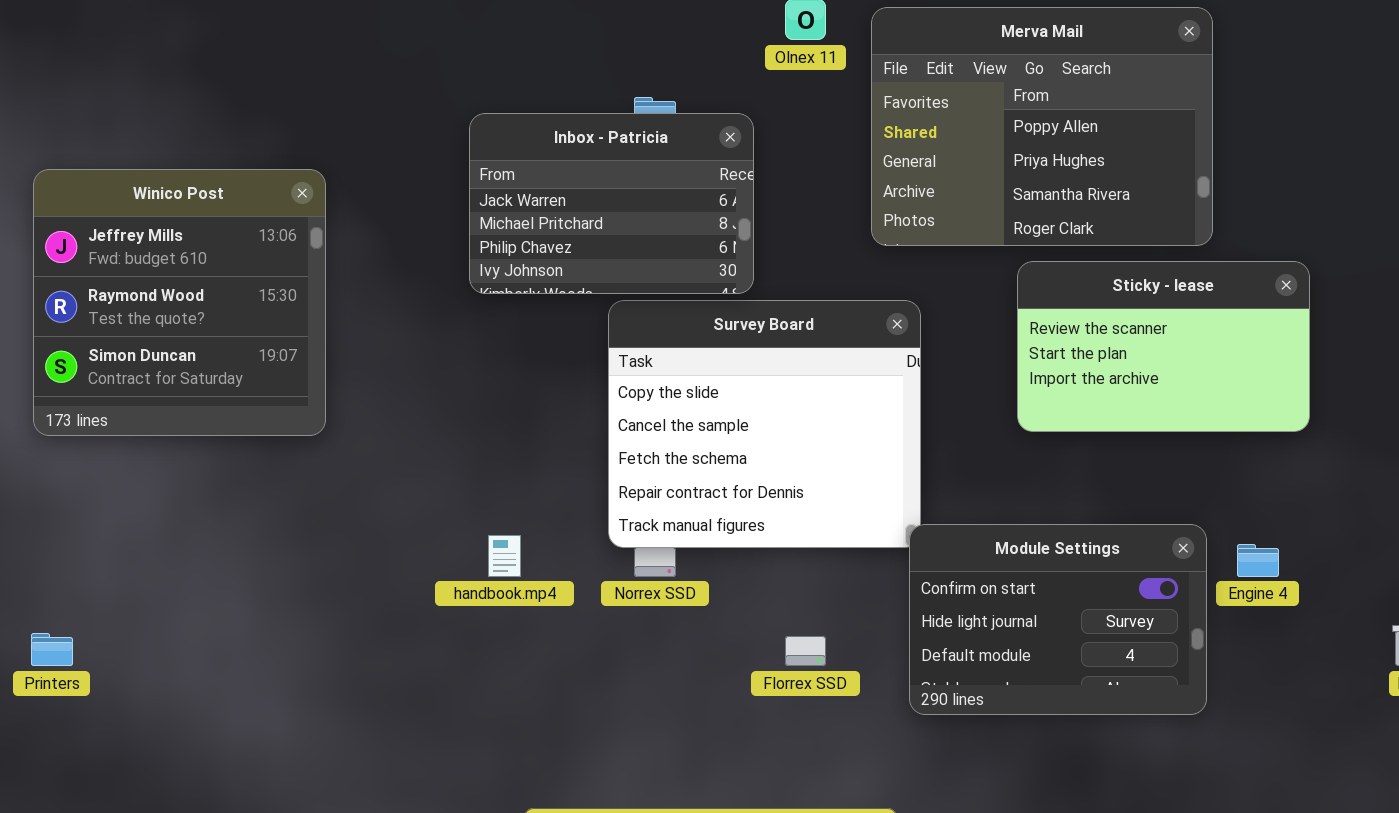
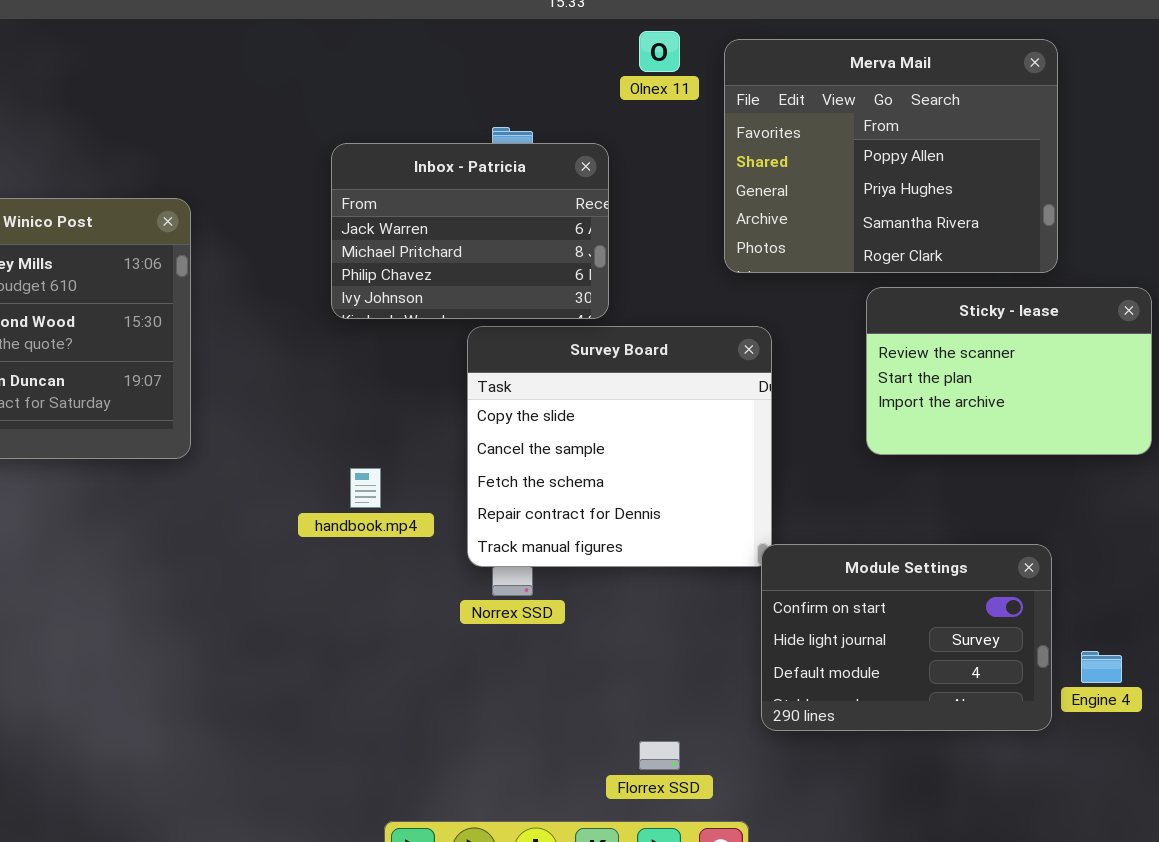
handbook.mp4: [488,535,521,577] -> [350,468,381,508], moved
Engine 4: [1237,544,1279,577] -> [1081,651,1122,683], moved
Florrex SSD: [785,636,826,666] -> [639,741,680,770], moved

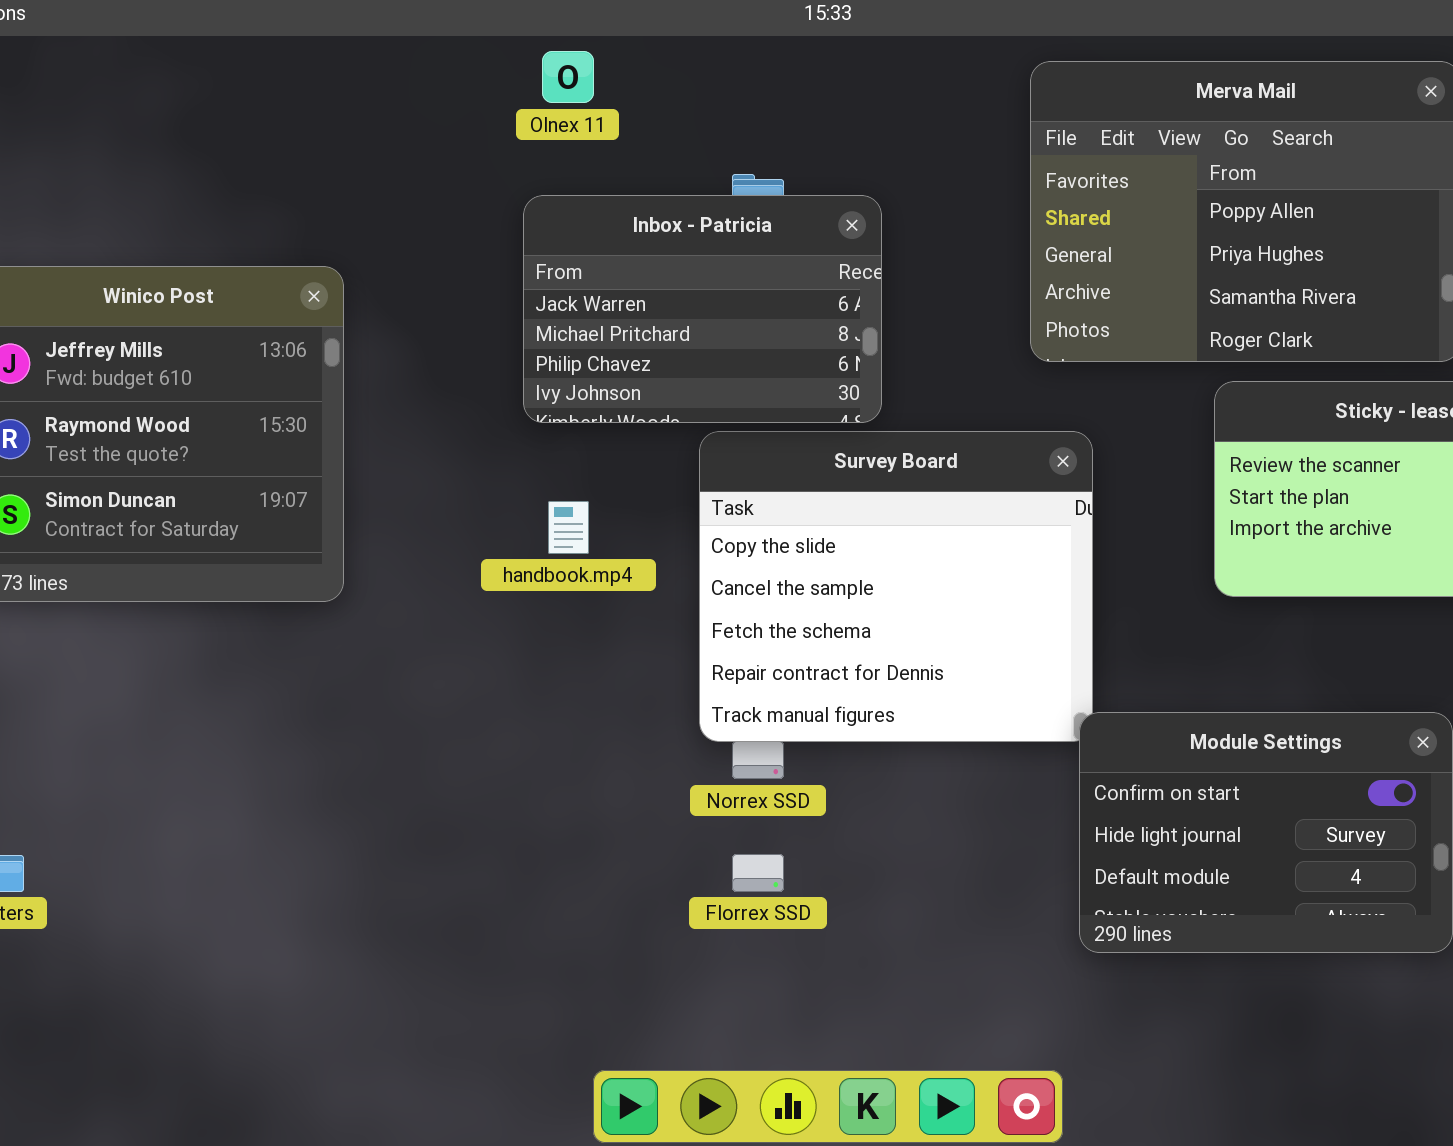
Olnex 11: [639,31,680,72] -> [542,51,594,103], moved
handbook.mp4: [350,468,381,508] -> [548,501,589,554], moved
Florrex SSD: [639,741,680,770] -> [732,854,784,892], moved

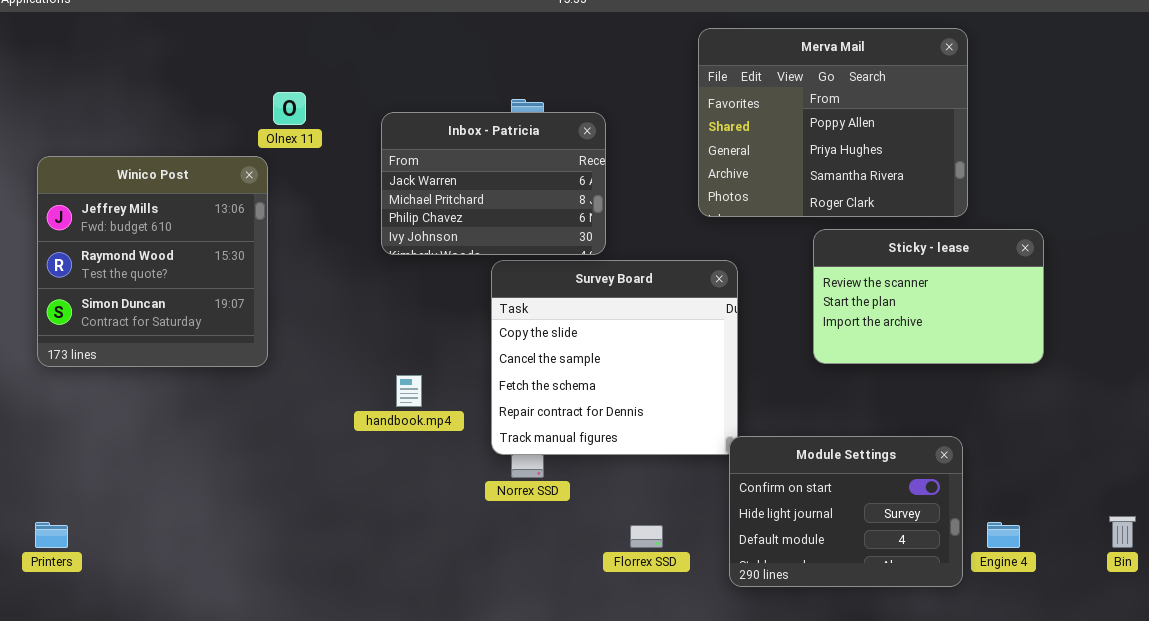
Olnex 11: [542,51,594,103] -> [273,92,306,125], moved
handbook.mp4: [548,501,589,554] -> [396,375,422,407], moved
Florrex SSD: [732,854,784,892] -> [630,525,663,548], moved

